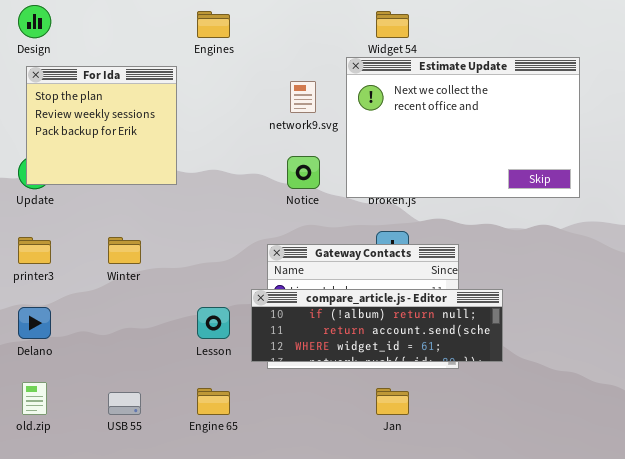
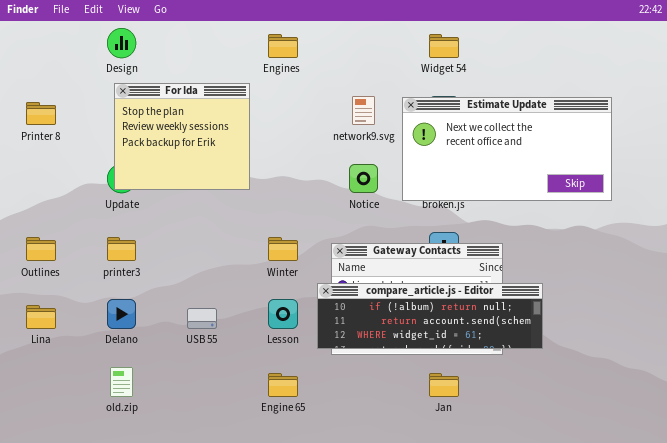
Estimate Update: [346,57,580,198] -> [402,97,612,201], resized
Winter: [108,237,141,264] -> [268,237,298,261], moved
USB 55: [108,392,141,415] -> [187,308,217,329], moved

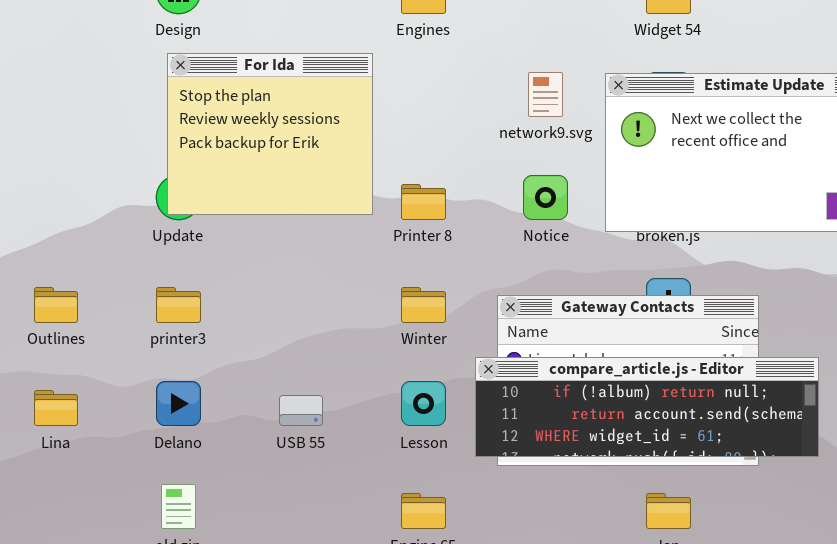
Printer 8: [26,102,56,125] -> [401,184,446,220], moved

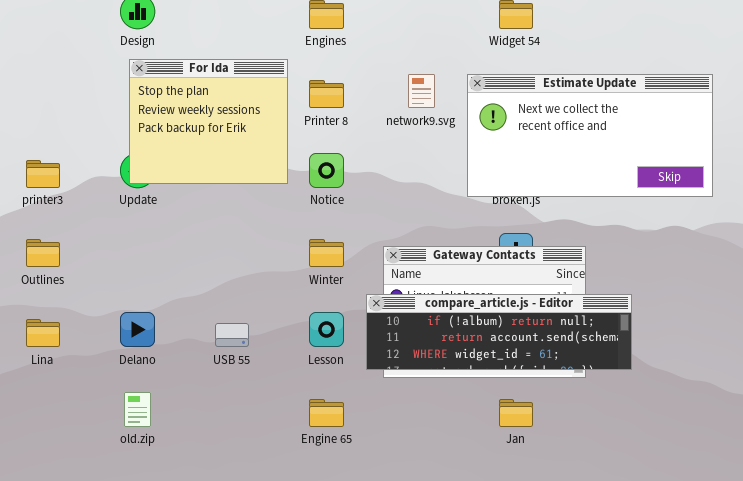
Notice: [523,175,568,220] -> [309,153,344,188], moved
Printer 8: [401,184,446,220] -> [309,80,344,108], moved
printer3: [156,287,201,323] -> [26,160,60,188], moved

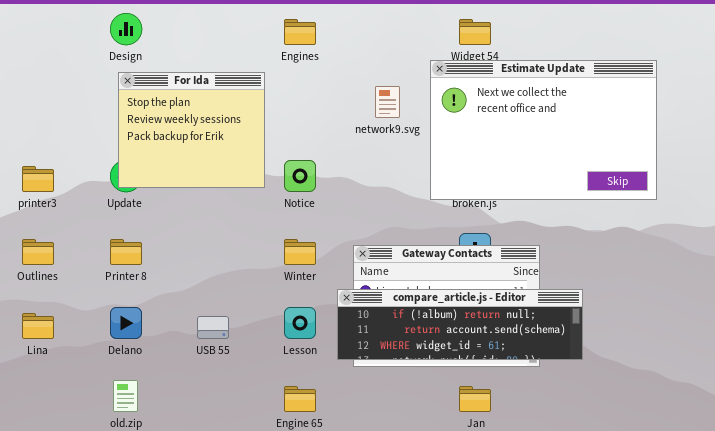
Estimate Update: [467,74,713,197] -> [430,60,657,200], resized
Printer 8: [309,80,344,108] -> [110,239,142,265], moved

